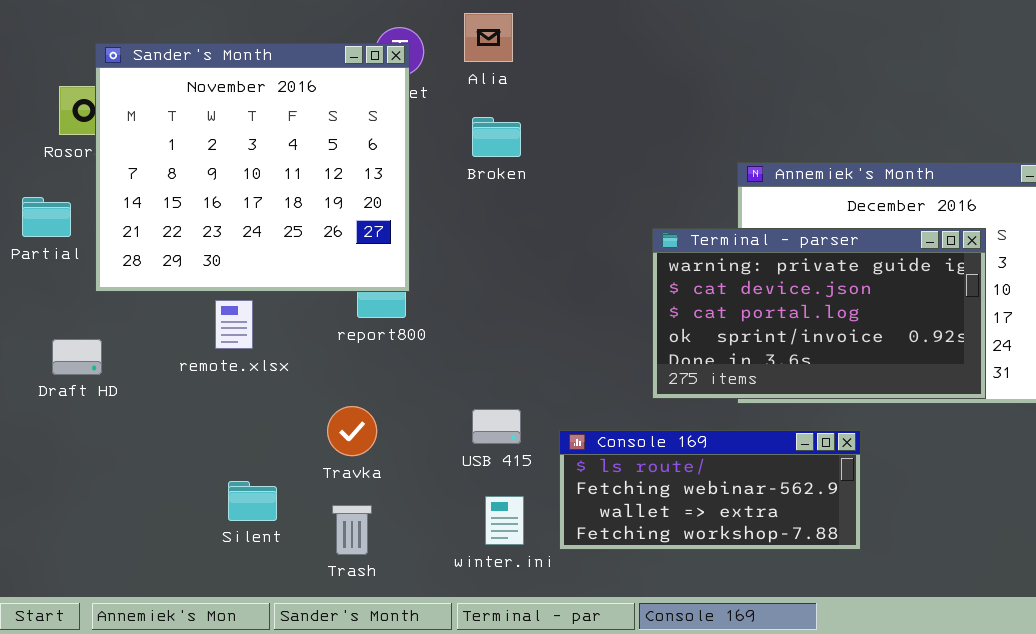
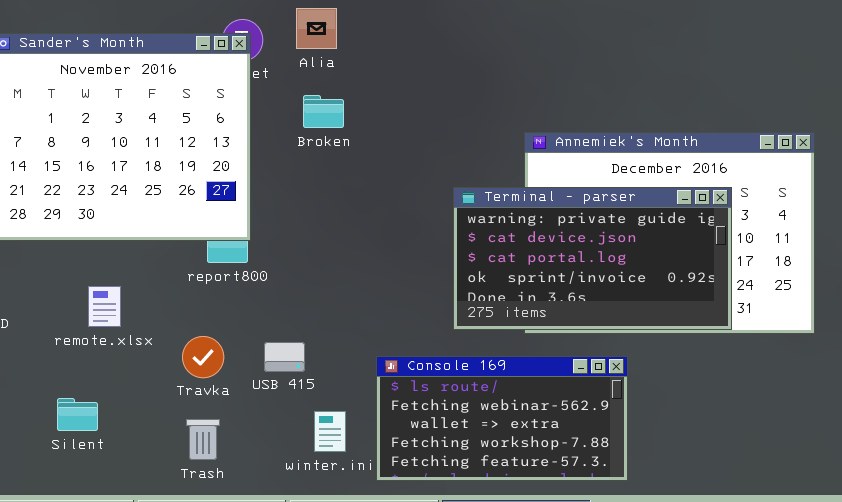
remote.xlsx: [215,300,253,349] -> [88,286,121,327], moved
USB 415: [472,409,521,444] -> [264,342,305,372], moved
Console 169: [559,430,861,550] -> [376,356,628,481], resized
Silent: [228,481,277,521] -> [57,398,98,431], moved

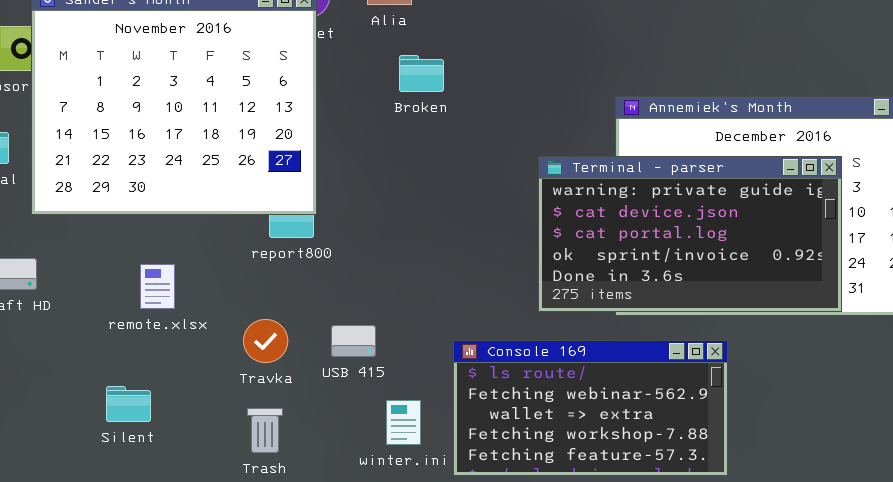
Broken: [303,95,344,128] -> [399,55,444,92], moved

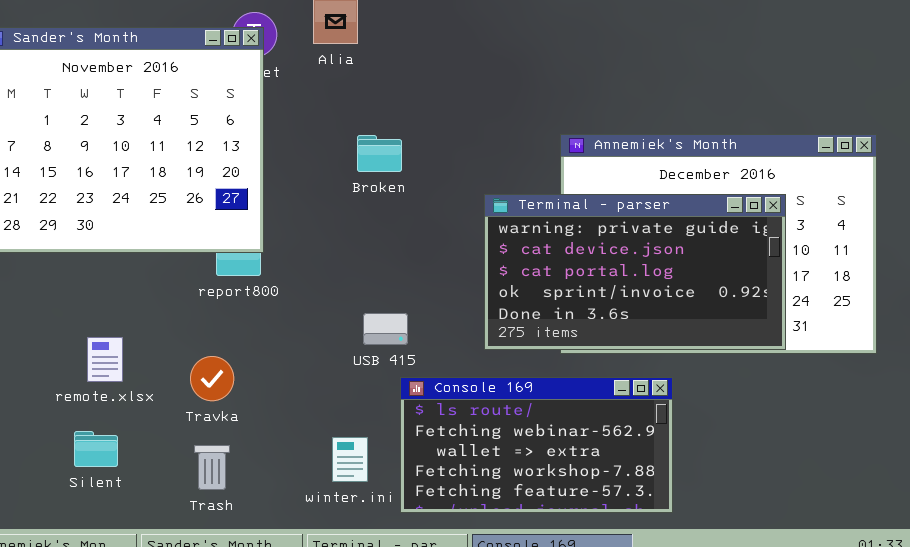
Broken: [399,55,444,92] -> [357,135,402,172], moved
remote.xlsx: [140,264,175,309] -> [87,337,123,382], moved
USB 415: [331,325,376,357] -> [363,313,408,345], moved
Silent: [106,386,151,422] -> [74,431,118,467], moved

